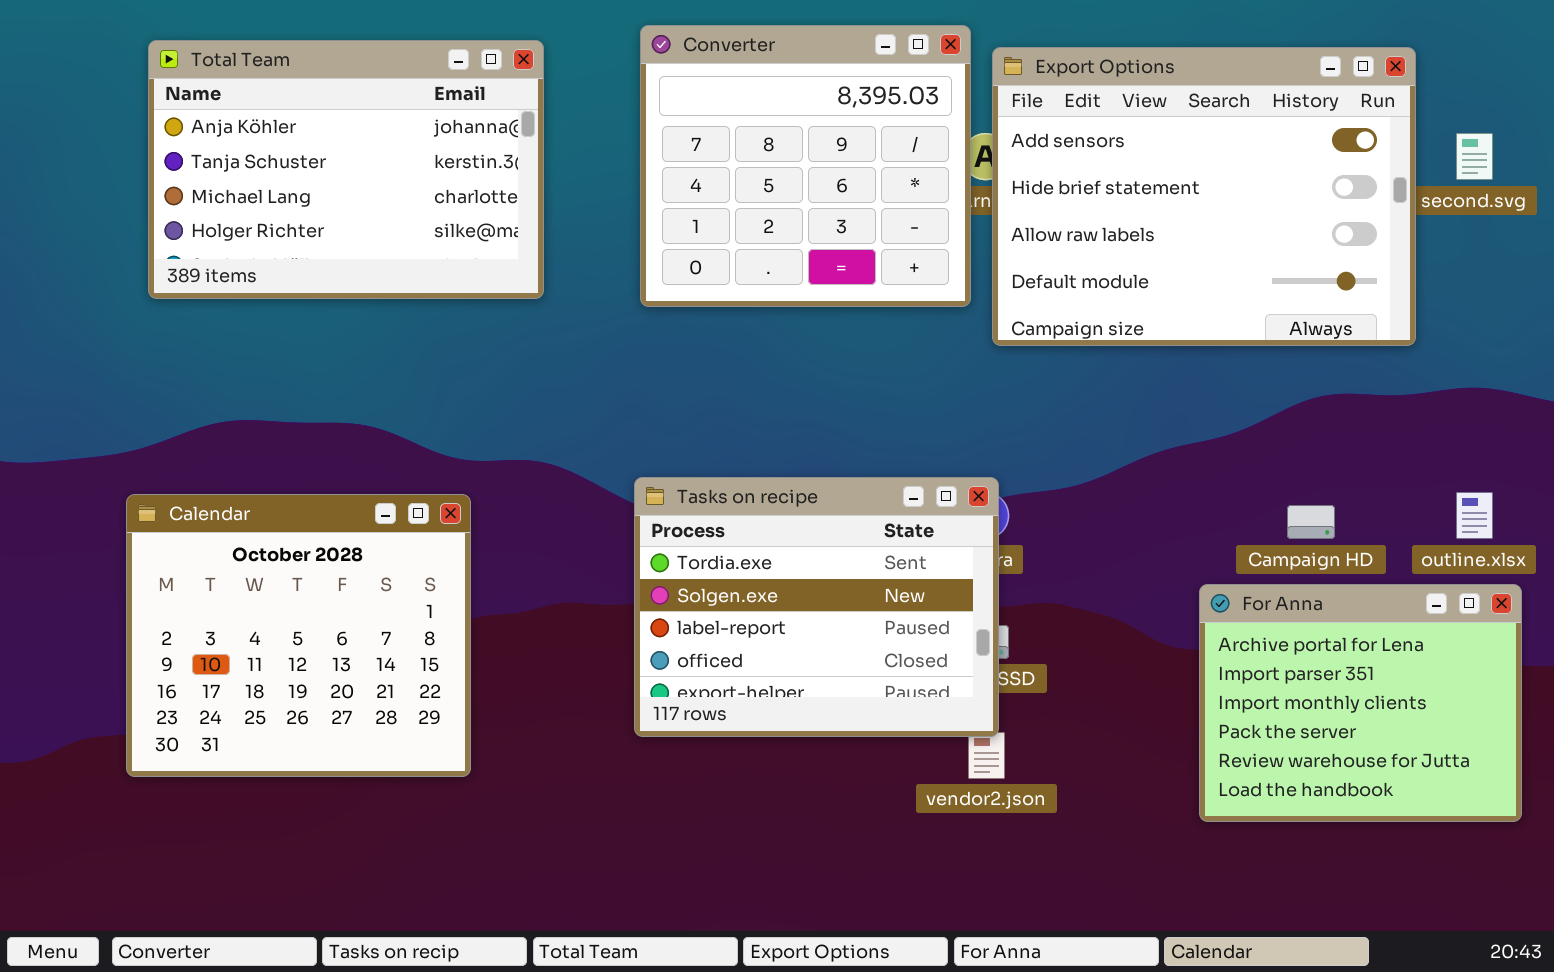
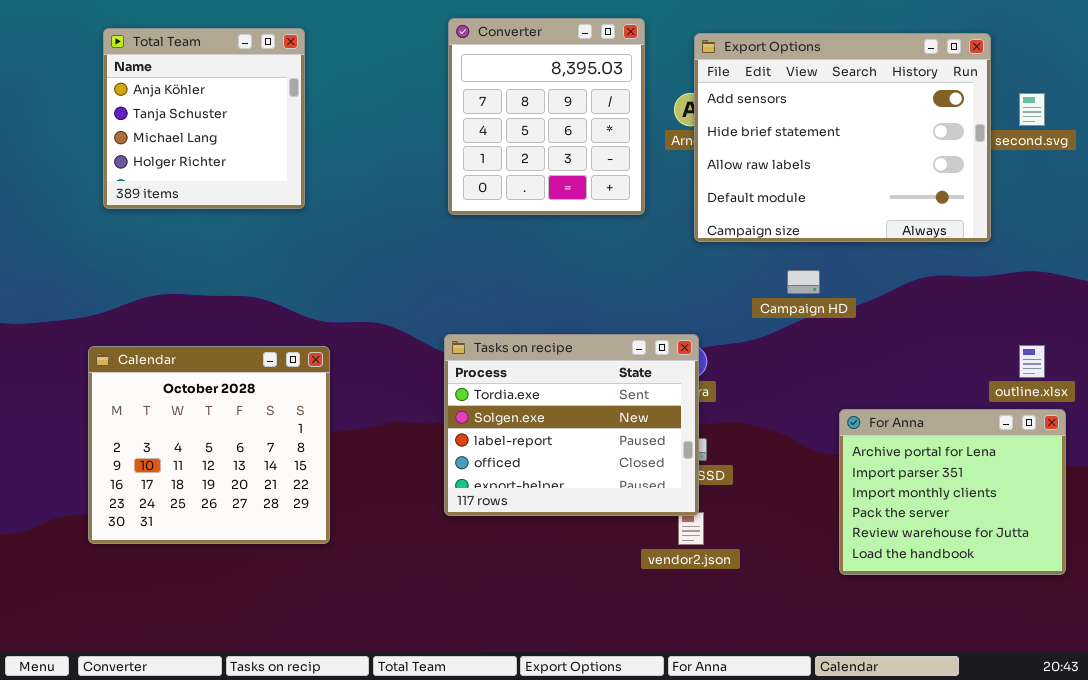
Converter: [640,25,971,307] -> [448,18,645,215], resized
Total Team: [148,40,544,299] -> [103,28,305,209], resized
Campaign HD: [1287,505,1335,539] -> [787,270,820,294], moved

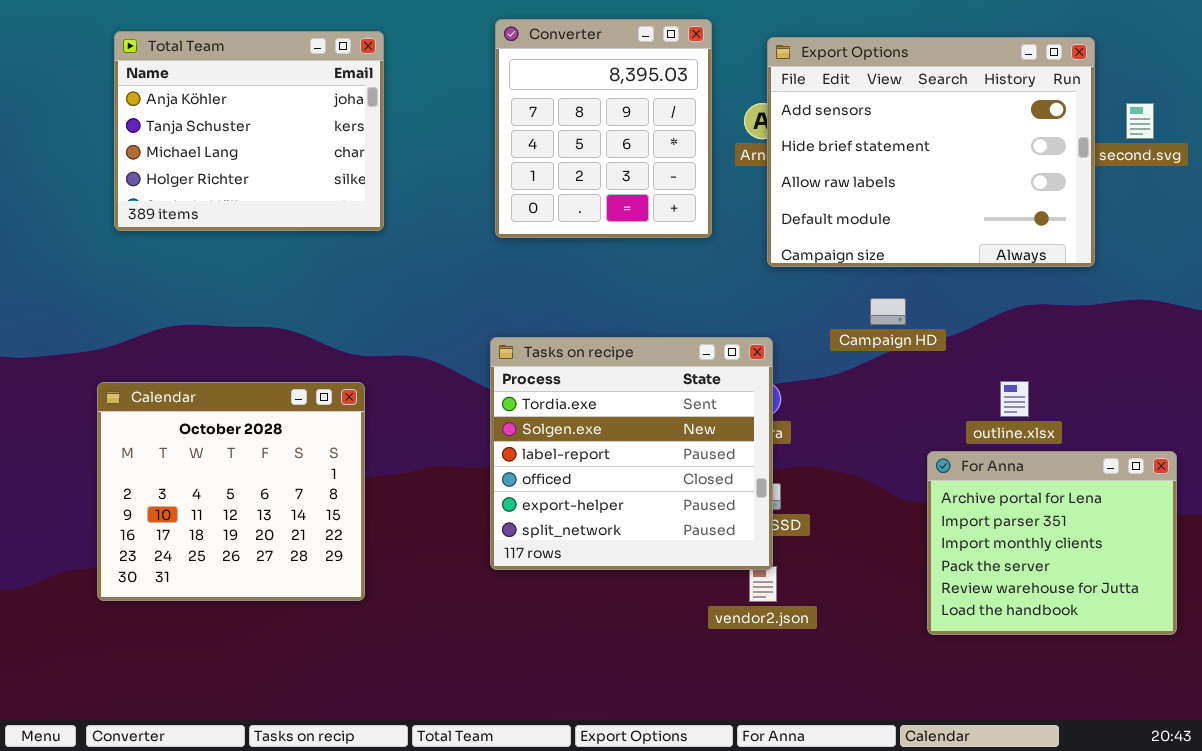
Total Team: [103,28,305,209] -> [114,31,384,231], resized
Tasks on recipe: [444,334,699,516] -> [490,337,773,570], resized
outline.xlsx: [1019,345,1045,378] -> [1000,381,1029,417], moved

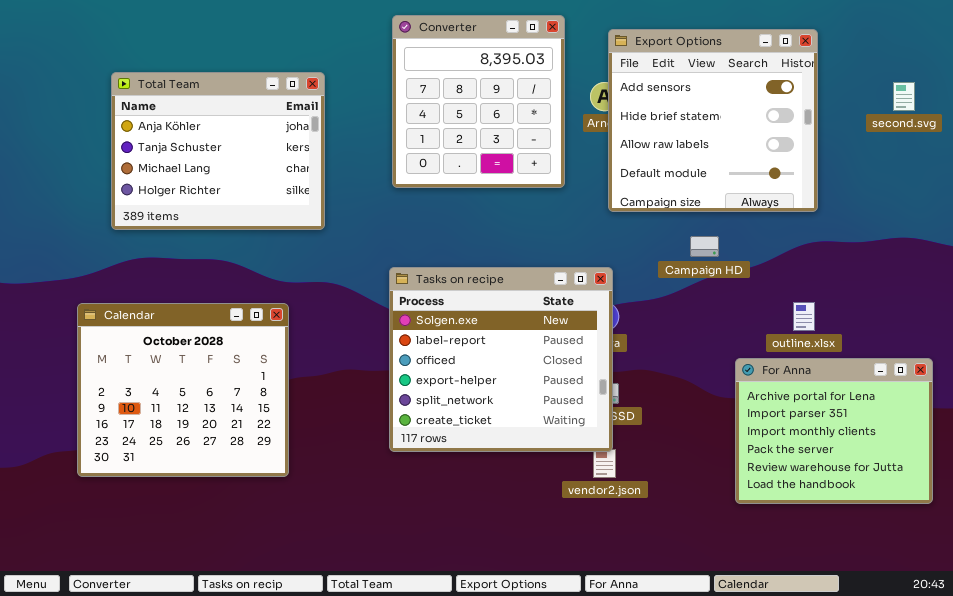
Total Team: [114,31,384,231] -> [111,72,325,230], moved
Export Options: [767,37,1095,267] -> [608,29,818,212], resized
Tasks on recipe: [490,337,773,570] -> [389,267,613,452], scrolled down 1 row

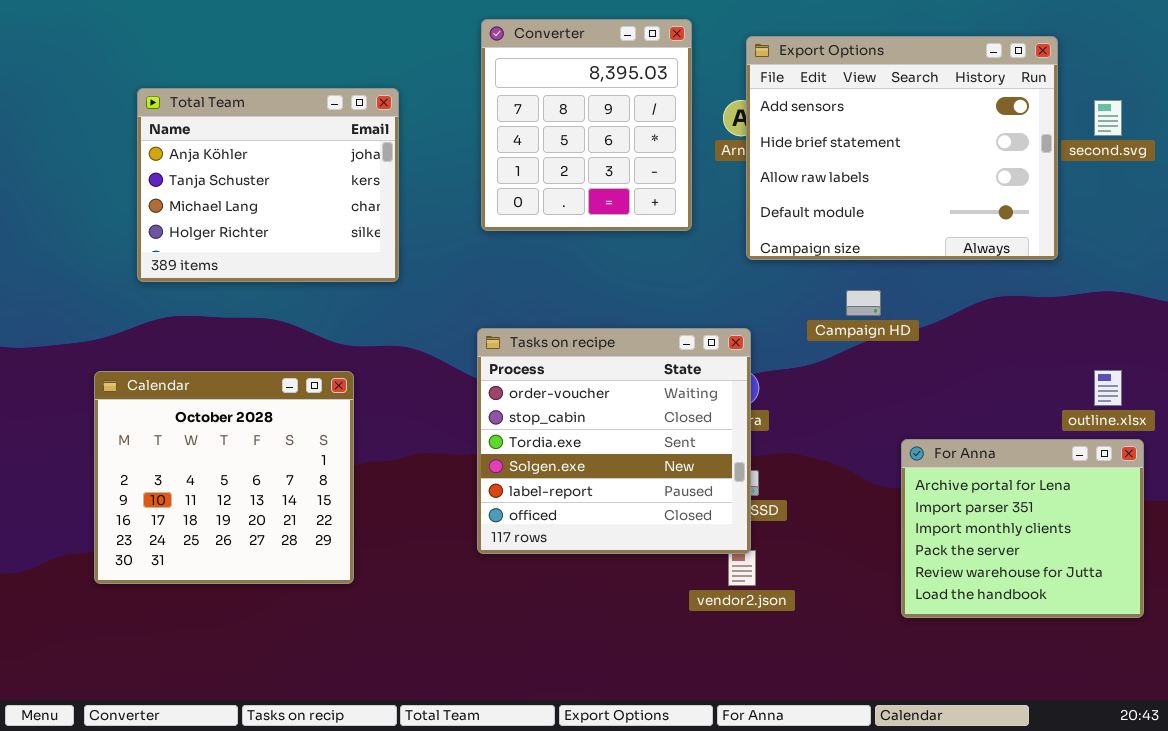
Export Options: [608,29,818,212] -> [746,36,1058,260], resized
Tasks on recipe: [389,267,613,452] -> [477,328,751,554], scrolled up 3 rows
outline.xlsx: [793,302,815,331] -> [1094,370,1122,406], moved

